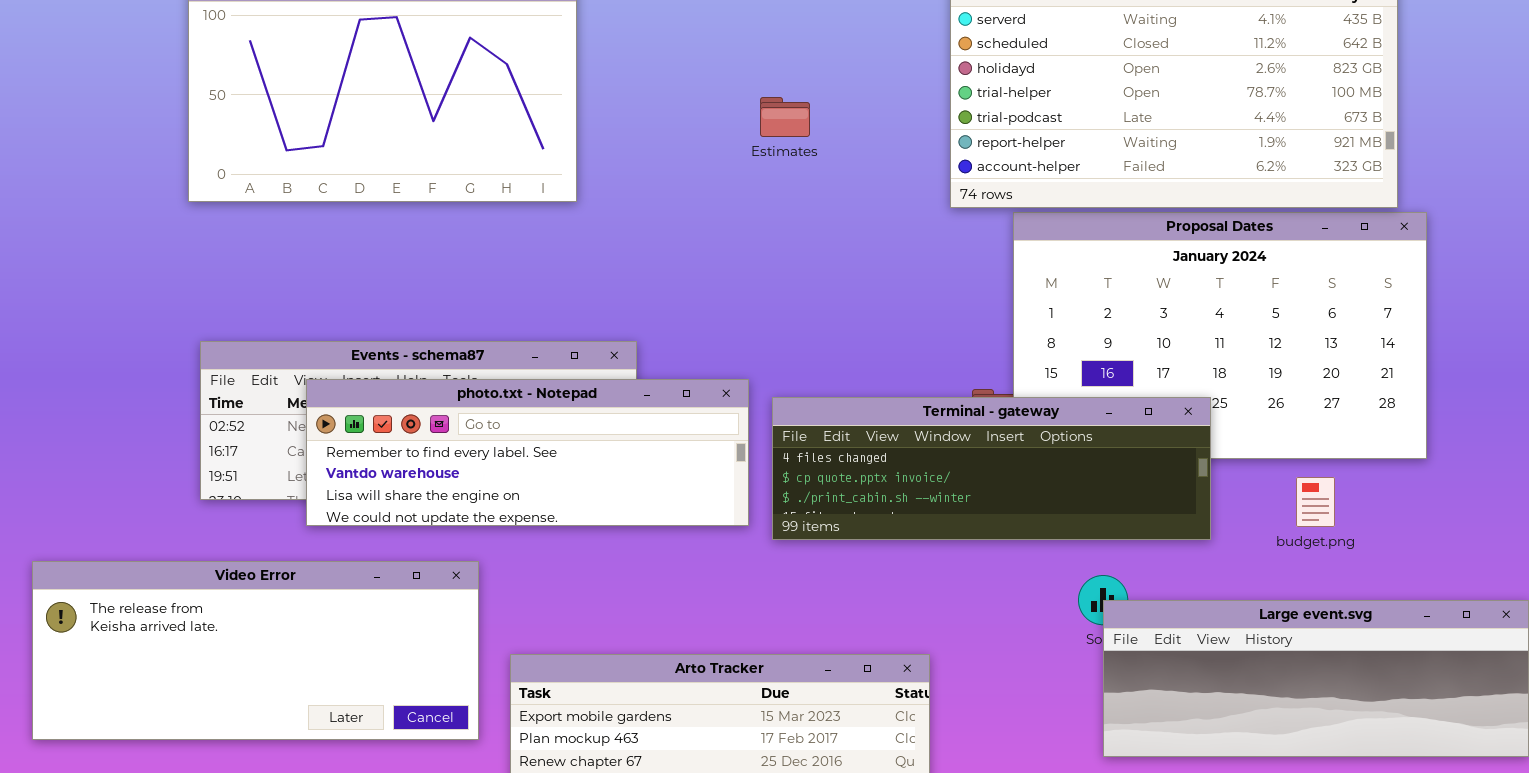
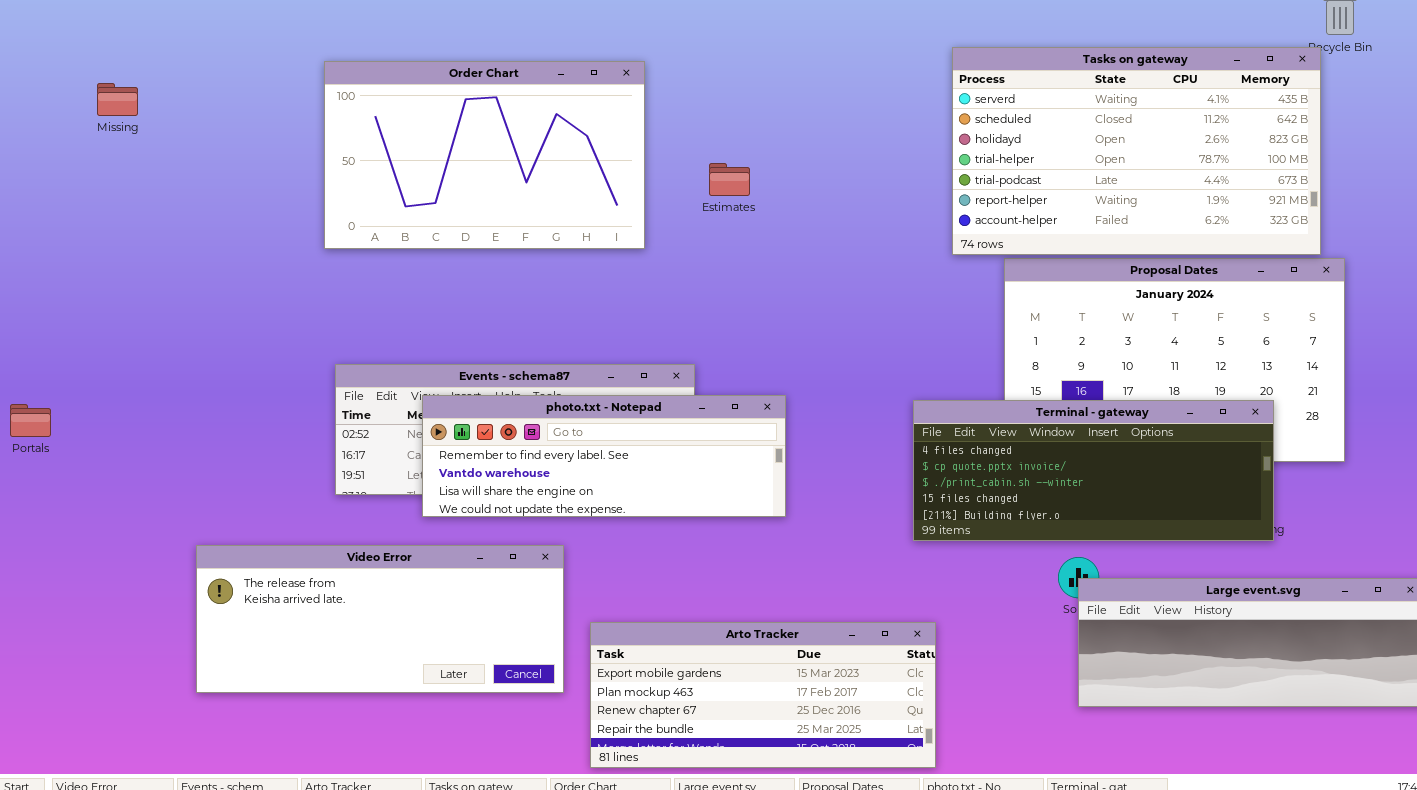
Estimates: [760,97,810,137] -> [709,163,750,196], moved
Terminal - gateway: [772,397,1211,540] -> [913,400,1274,541], moved, resized

